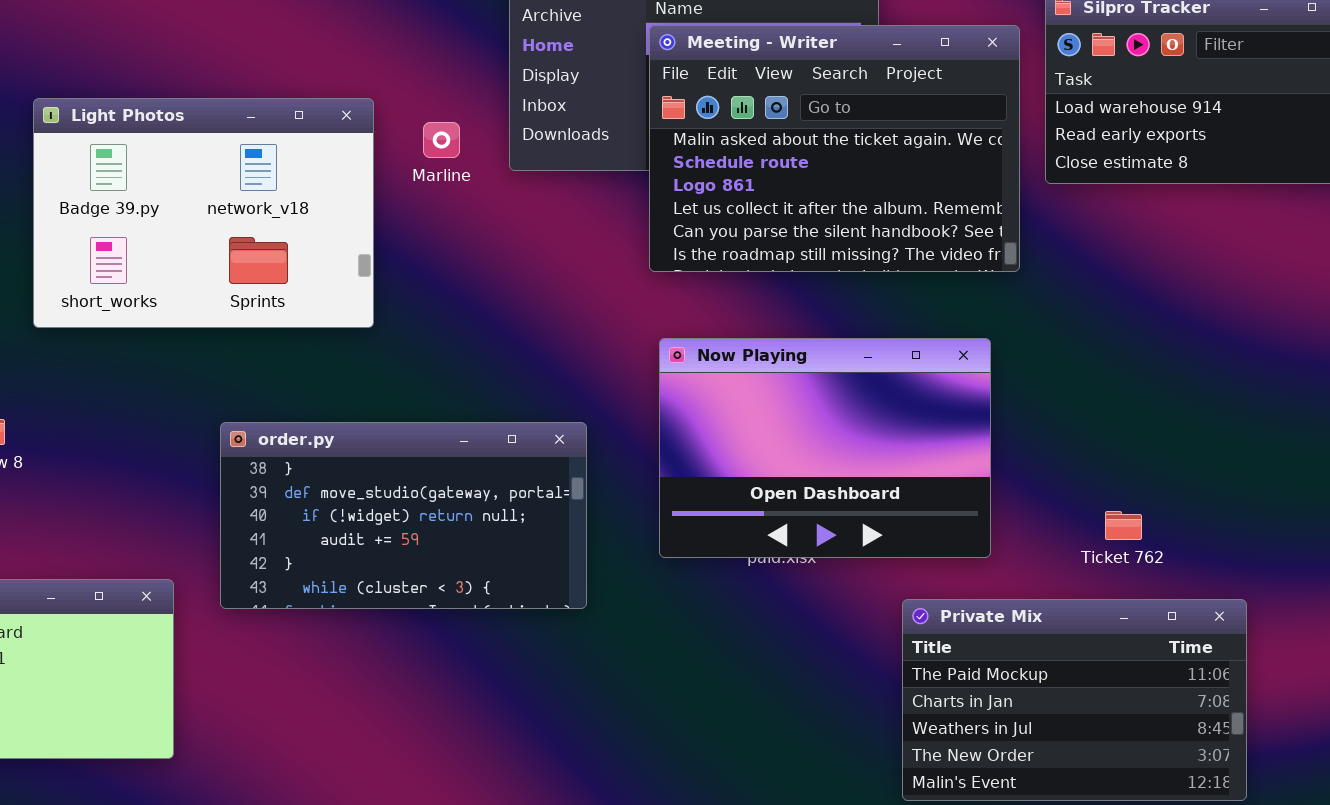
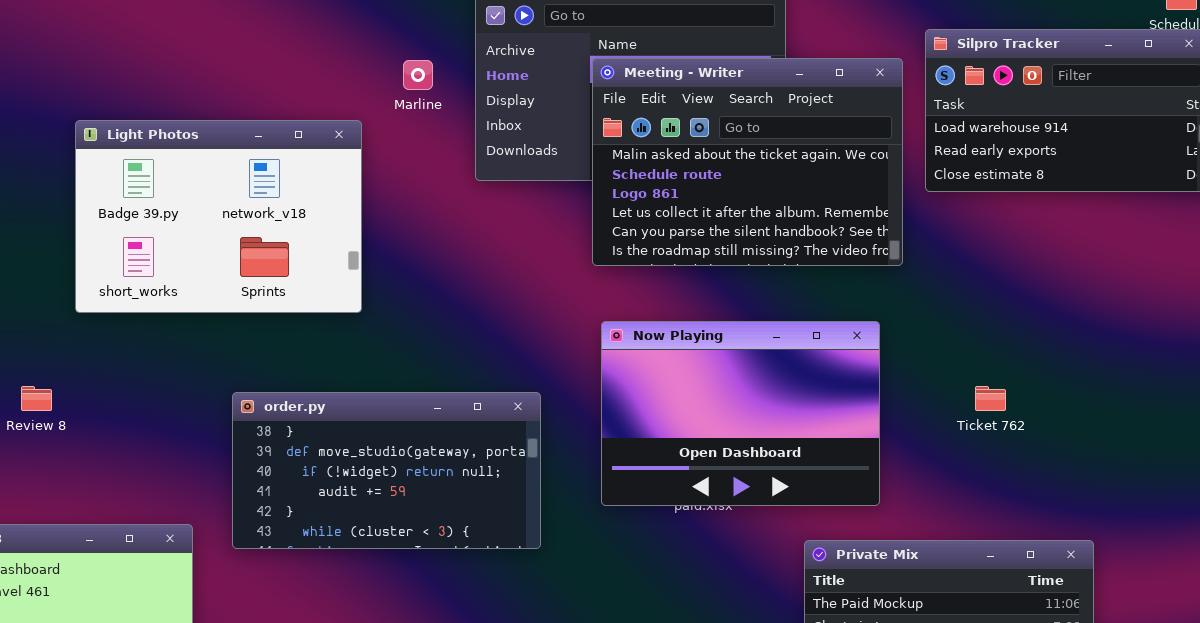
Marline: [423,122,460,158] -> [403,60,433,90], moved
Ticket 762: [1105,511,1142,540] -> [975,386,1006,411], moved

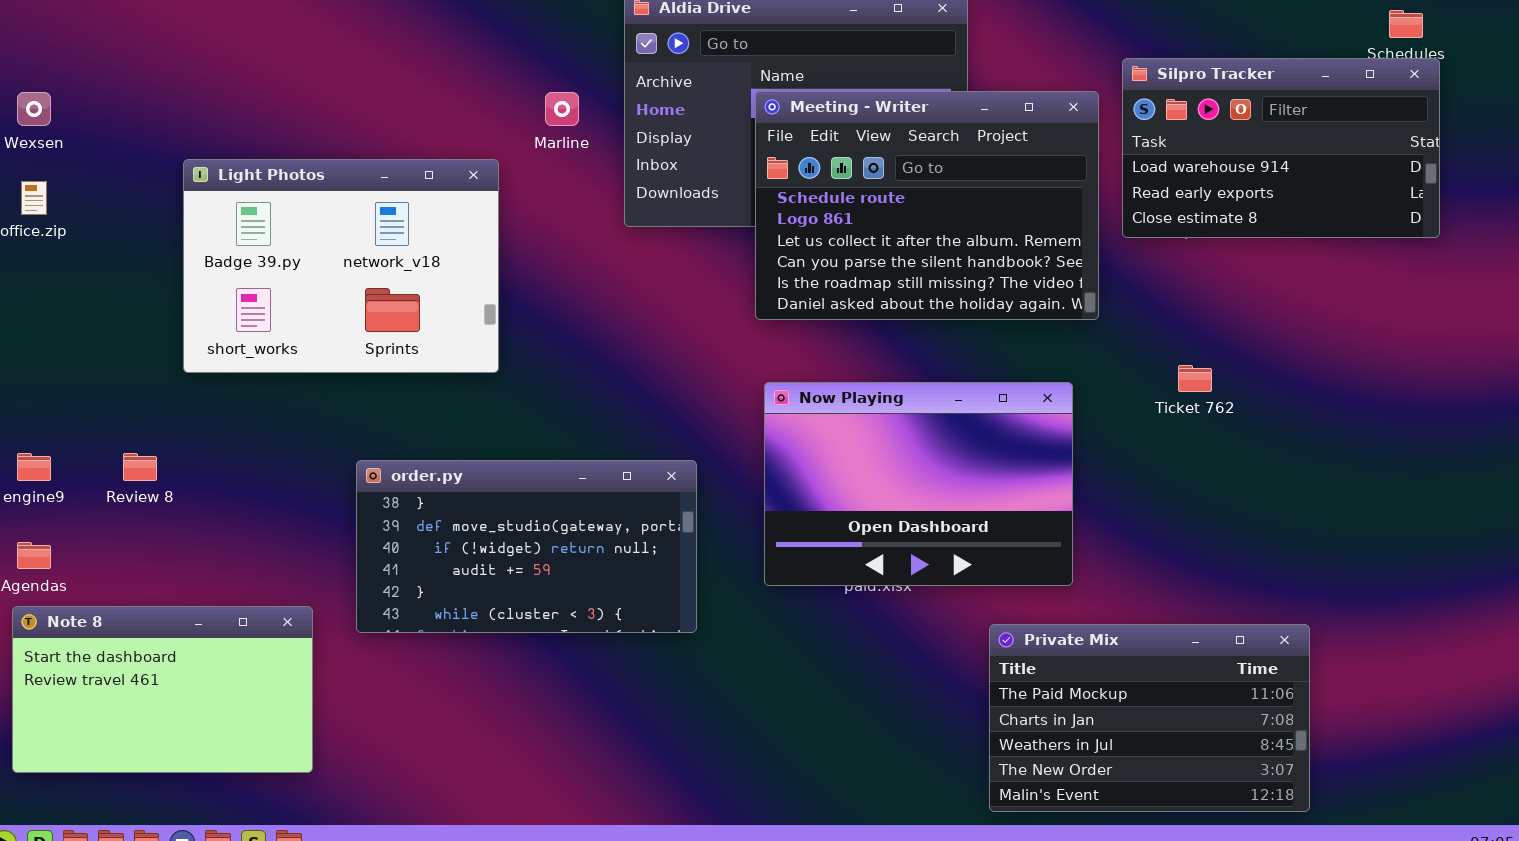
Meeting - Writer: [592,58,903,266] -> [755,91,1099,320], scrolled down 1 row
Ticket 762: [975,386,1006,411] -> [1178,365,1212,392], moved

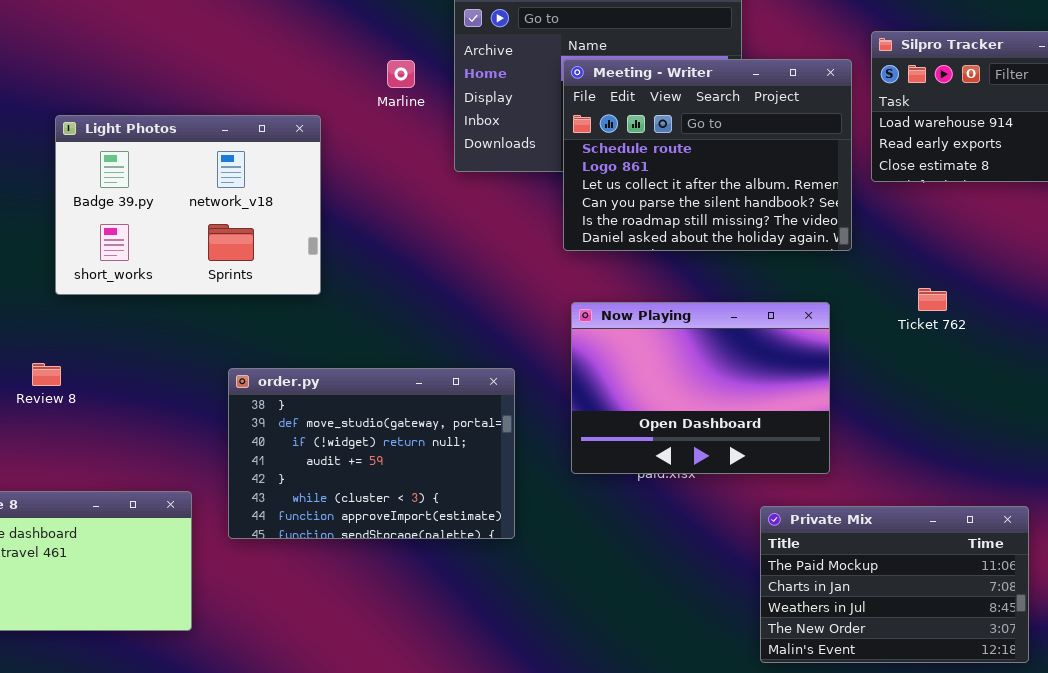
Light Photos: [183,159,499,373] -> [55,115,321,295], moved
order.py: [356,460,697,633] -> [228,368,515,539], resized

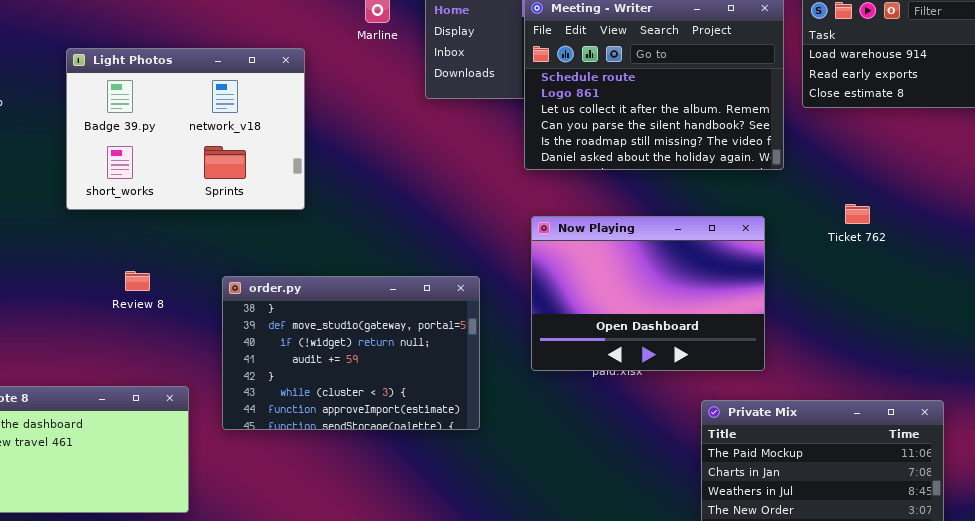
Review 8: [32,363,61,386] -> [125,271,150,291], moved

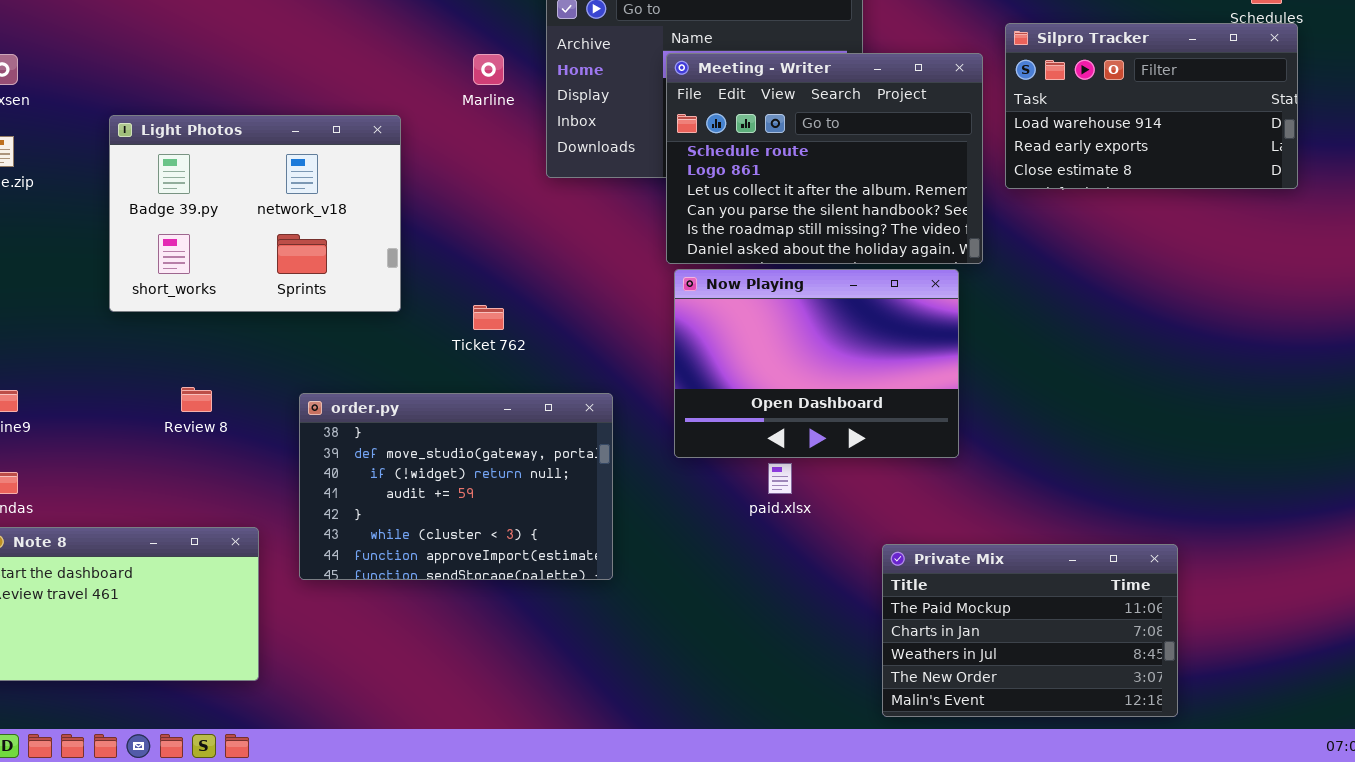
Ticket 762: [845,204,870,224] -> [473,305,504,330], moved
Now Playing: [531,216,765,371] -> [674,269,959,458], moved

